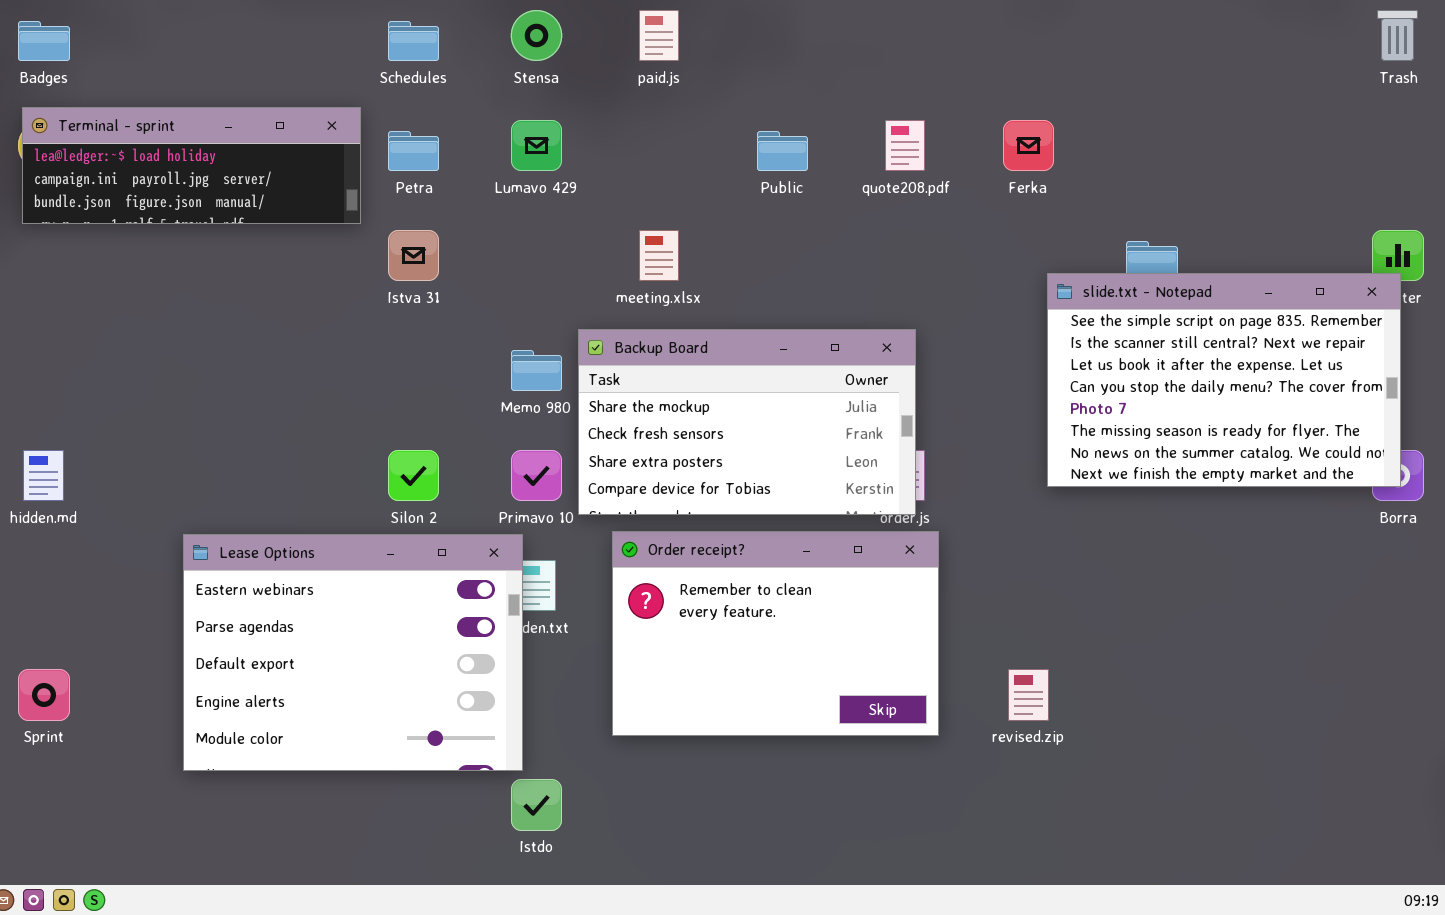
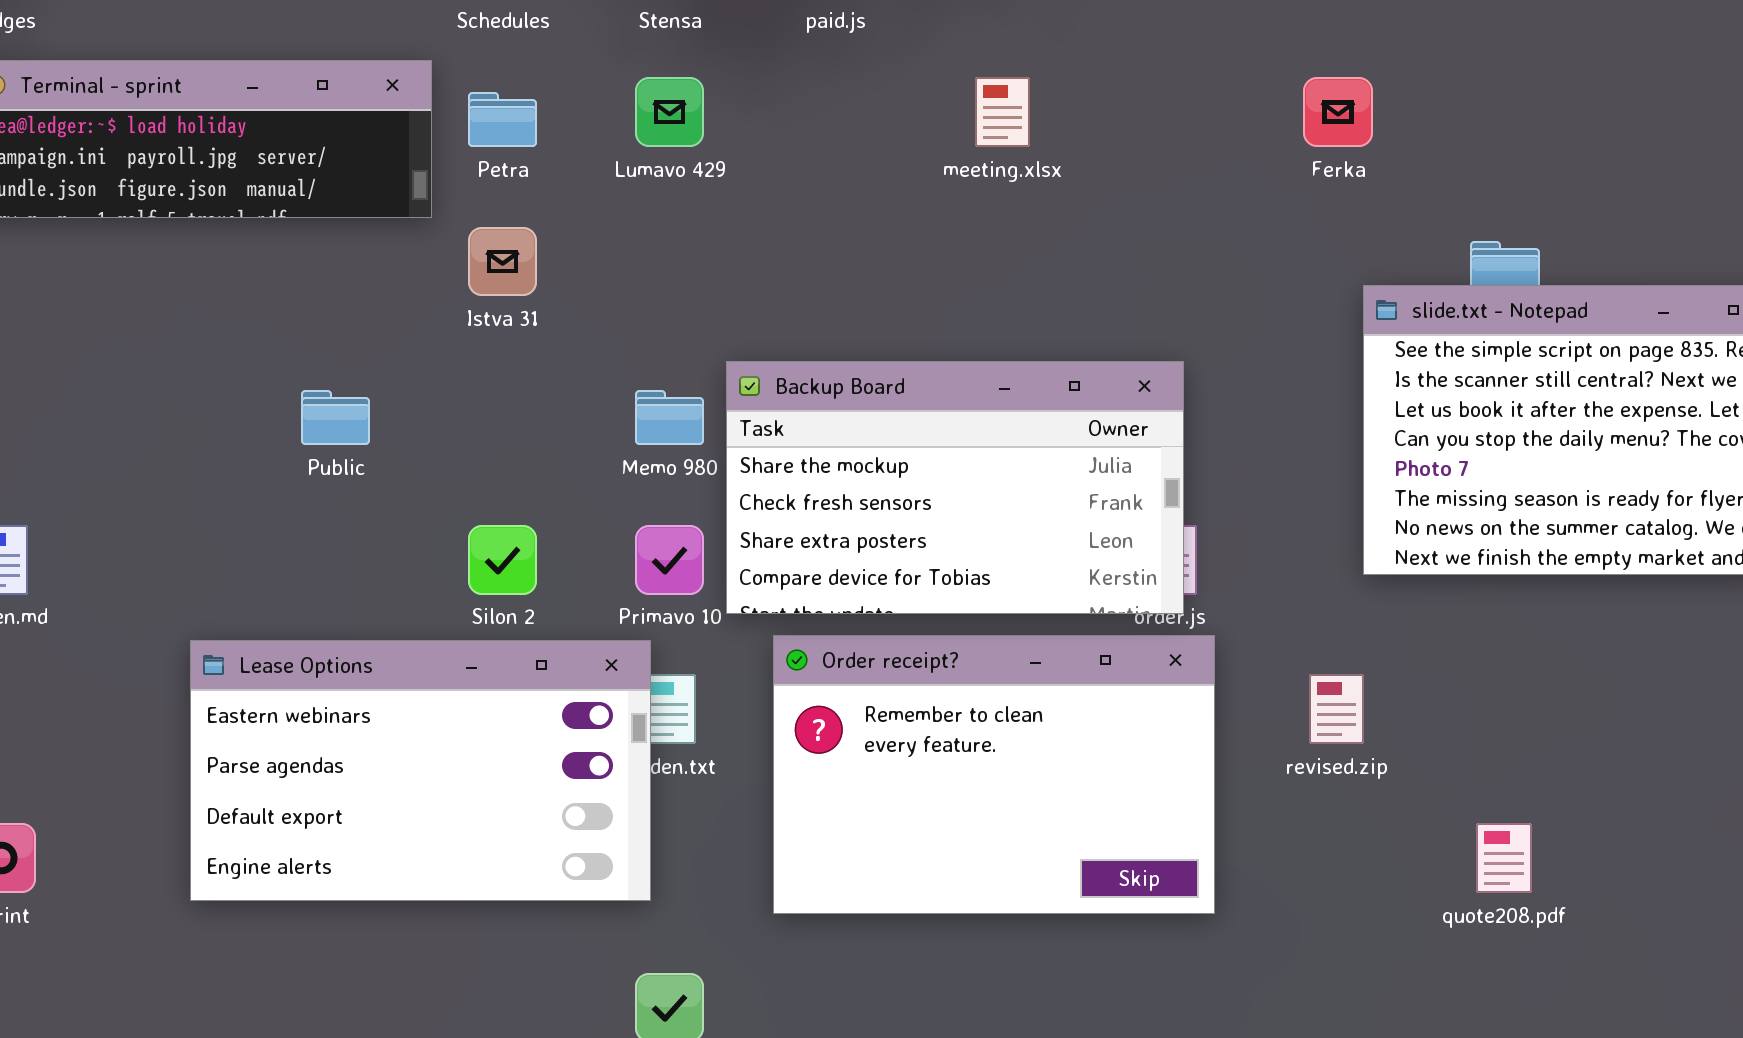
quote208.pdf: [885,120,925,171] -> [1476,823,1532,893], moved
Public: [757,131,808,171] -> [301,390,370,445], moved
meeting.xlsx: [639,230,679,281] -> [975,77,1030,147], moved
Lease Options: [183,534,523,771] -> [190,640,651,901], resized
revised.zip: [1008,669,1049,721] -> [1309,674,1364,744], moved

